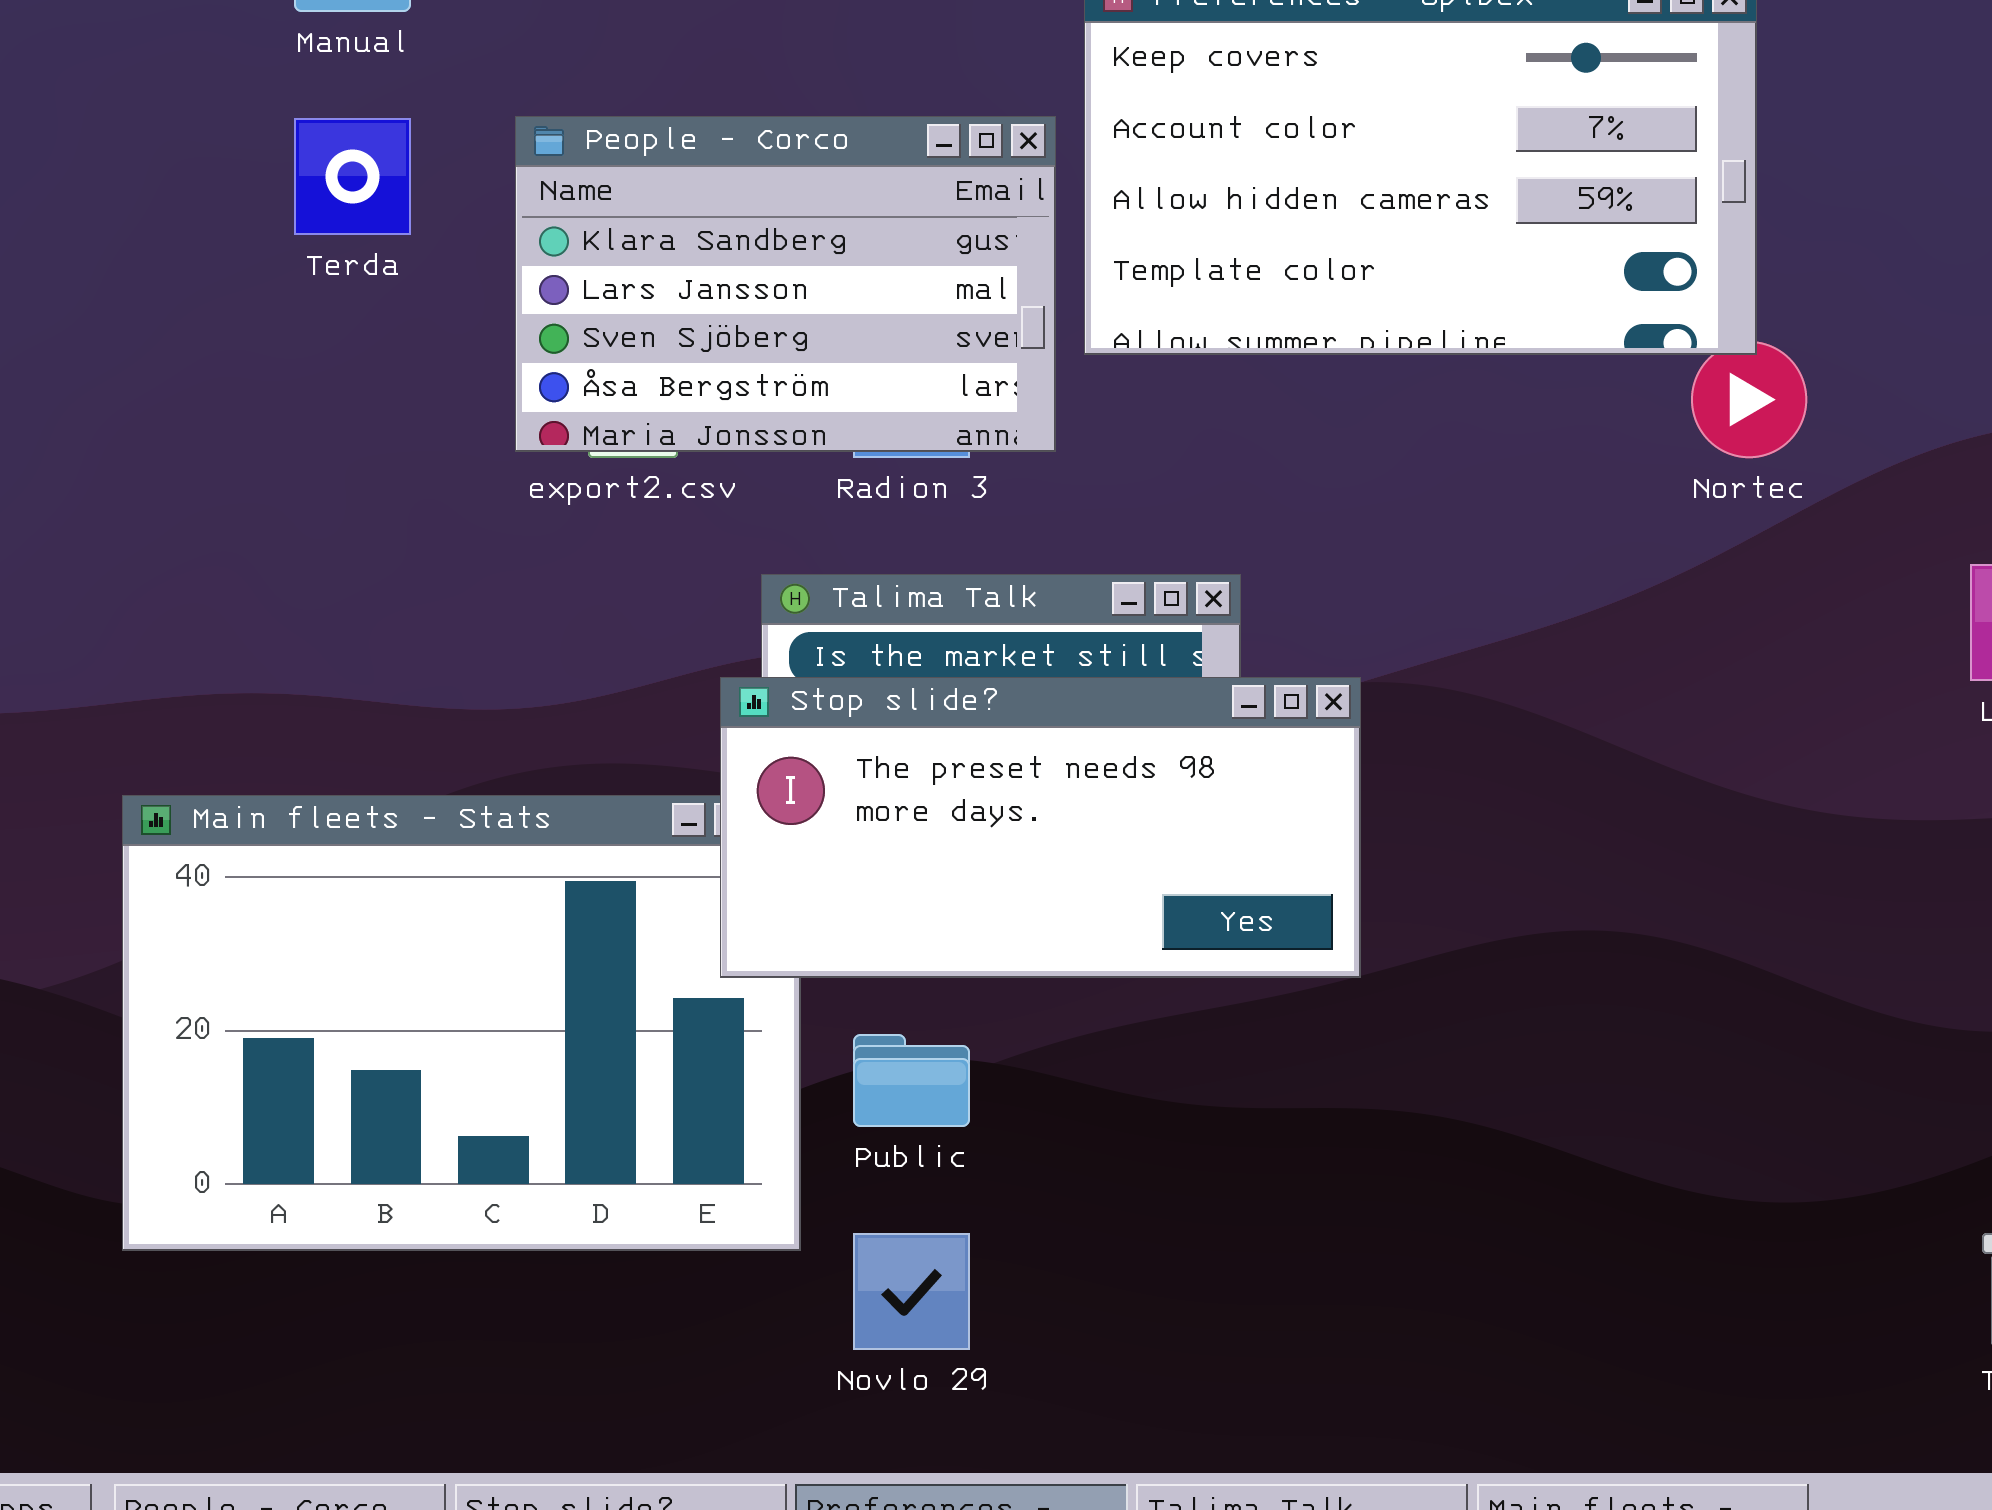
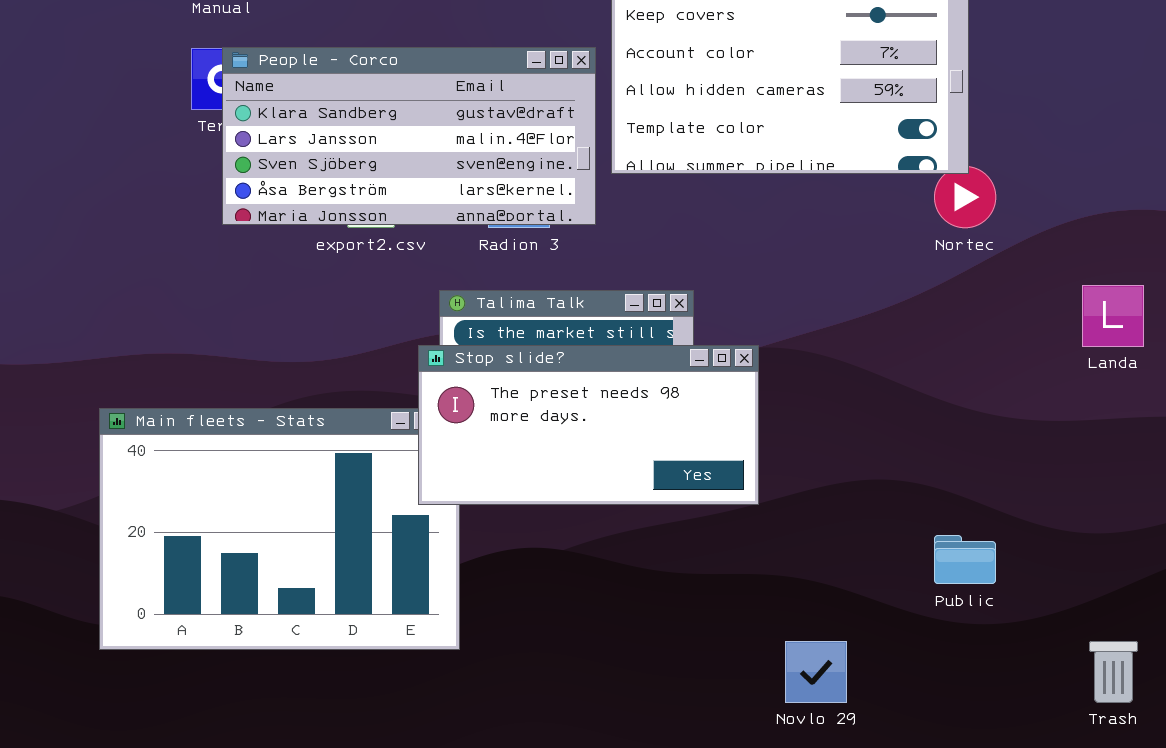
People - Corco: [515,116,1056,452] -> [222,47,596,225], resized
Public: [853,1034,970,1127] -> [934,535,996,584], moved
Novlo 29: [853,1233,970,1350] -> [785,641,847,703], moved

